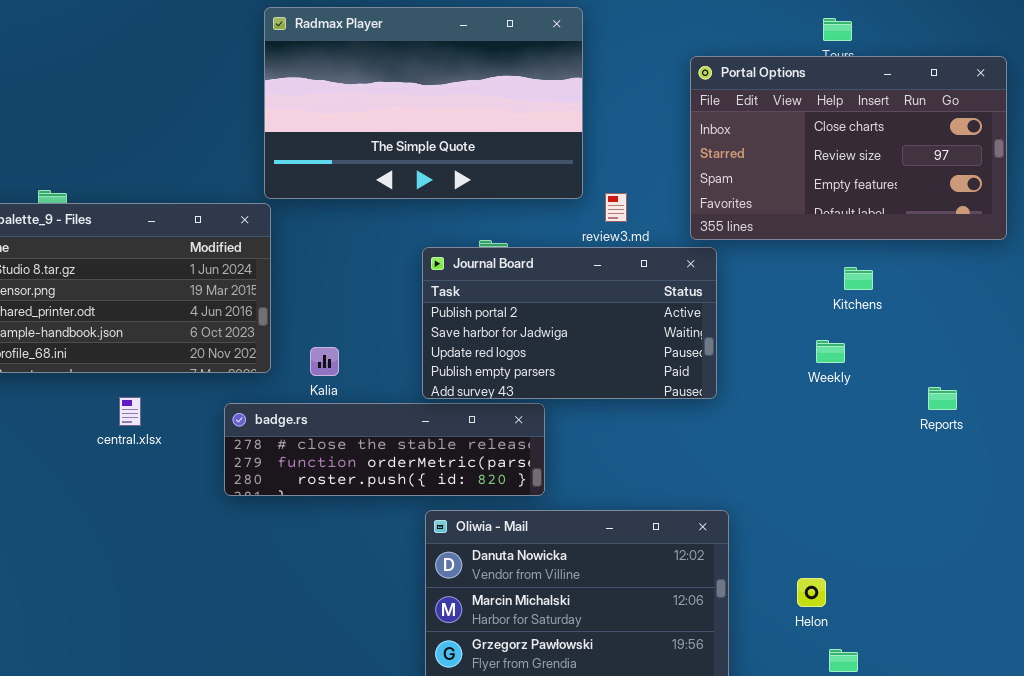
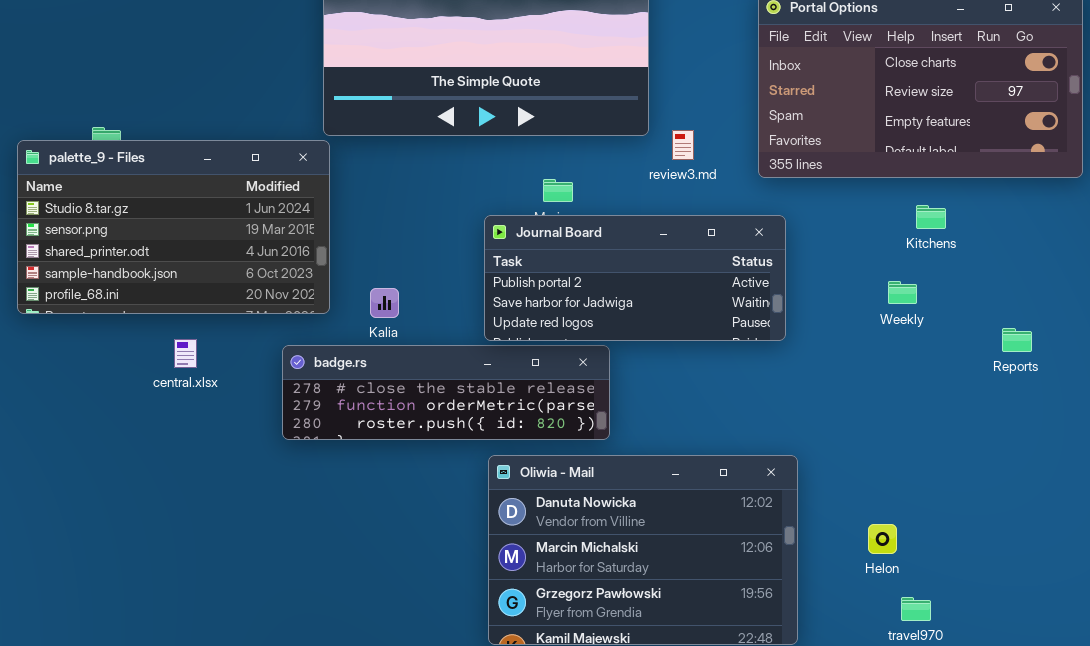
Journal Board: [422,247,717,399] -> [484,215,786,341], resized

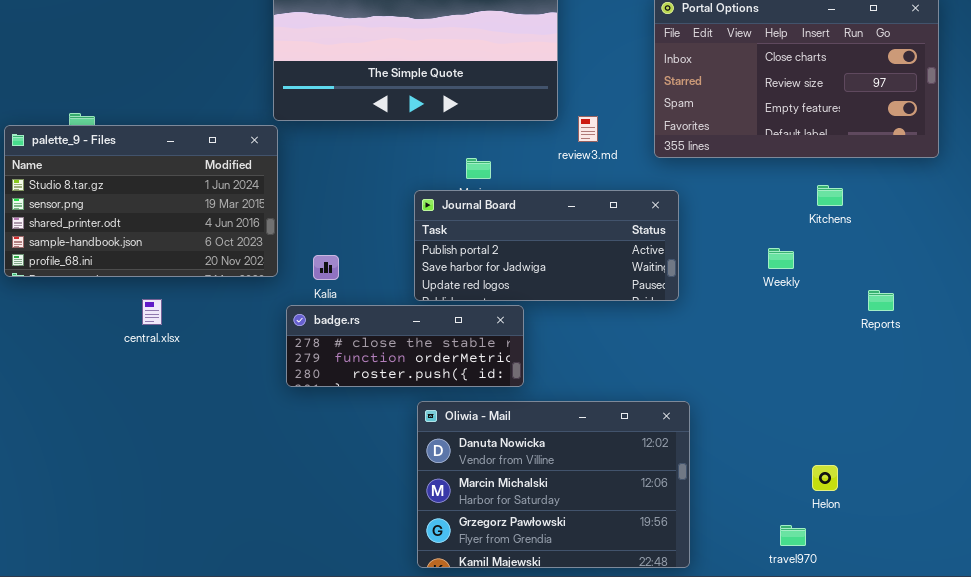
Kitchens: [916,205,946,229] -> [817,185,843,206], moved
badge.rs: [282,345,610,440] -> [286,305,524,387], resized
Helon: [868,524,897,554] -> [812,465,838,491], moved

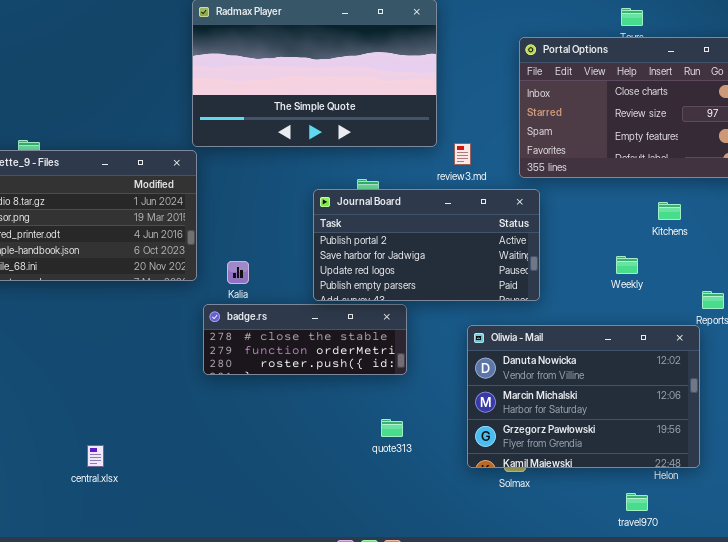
Journal Board: [414,190,679,301] -> [313,189,540,301], resized
central.xlsx: [142,299,162,325] -> [87,445,104,467], moved
Oliwia - Mail: [417,401,690,568] -> [467,325,700,468], moved

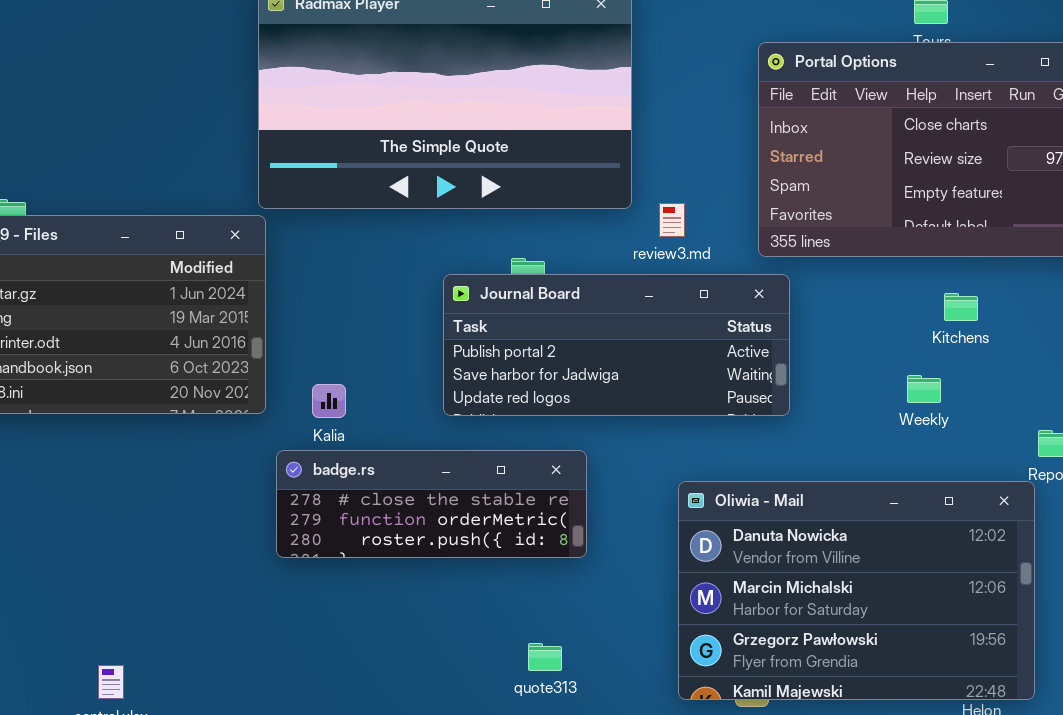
Journal Board: [313,189,540,301] -> [443,274,790,416], resized
Kitchens: [658,202,681,220] -> [944,293,978,321], moved
quote313: [381,419,403,437] -> [528,643,562,671], moved

